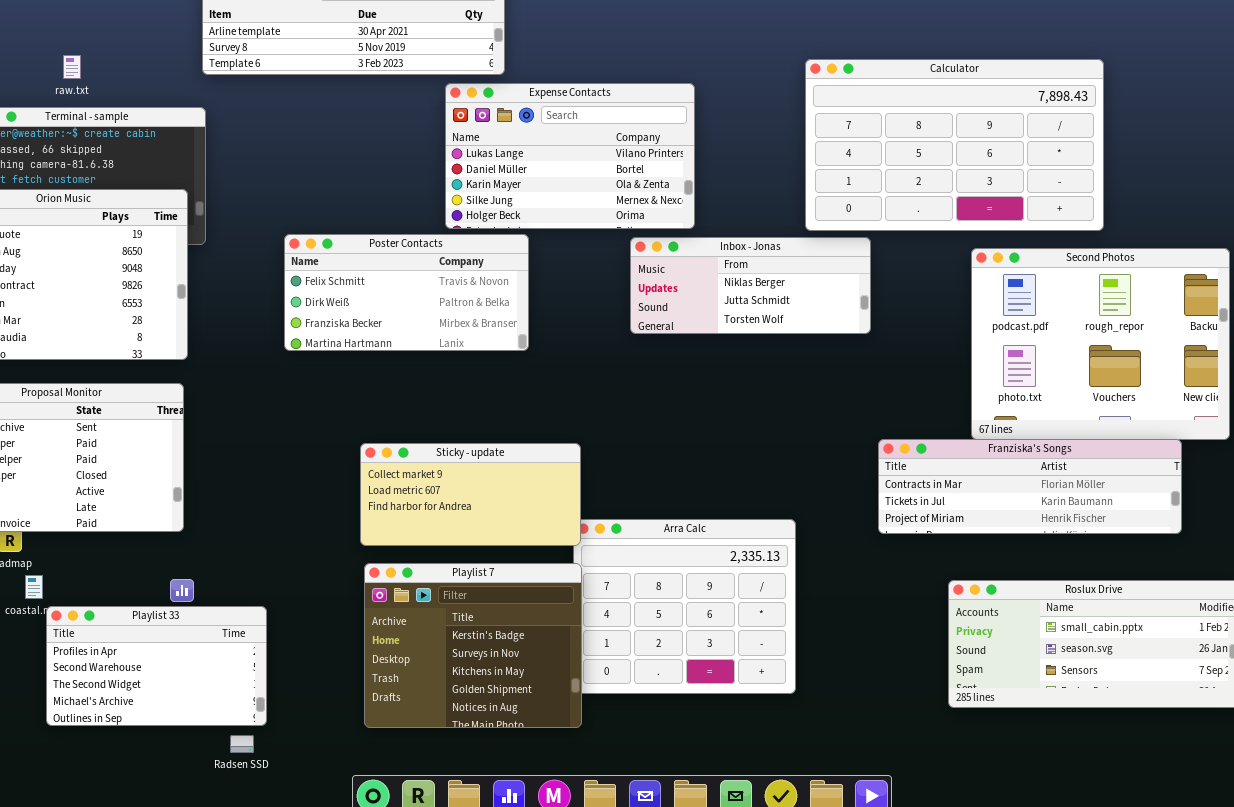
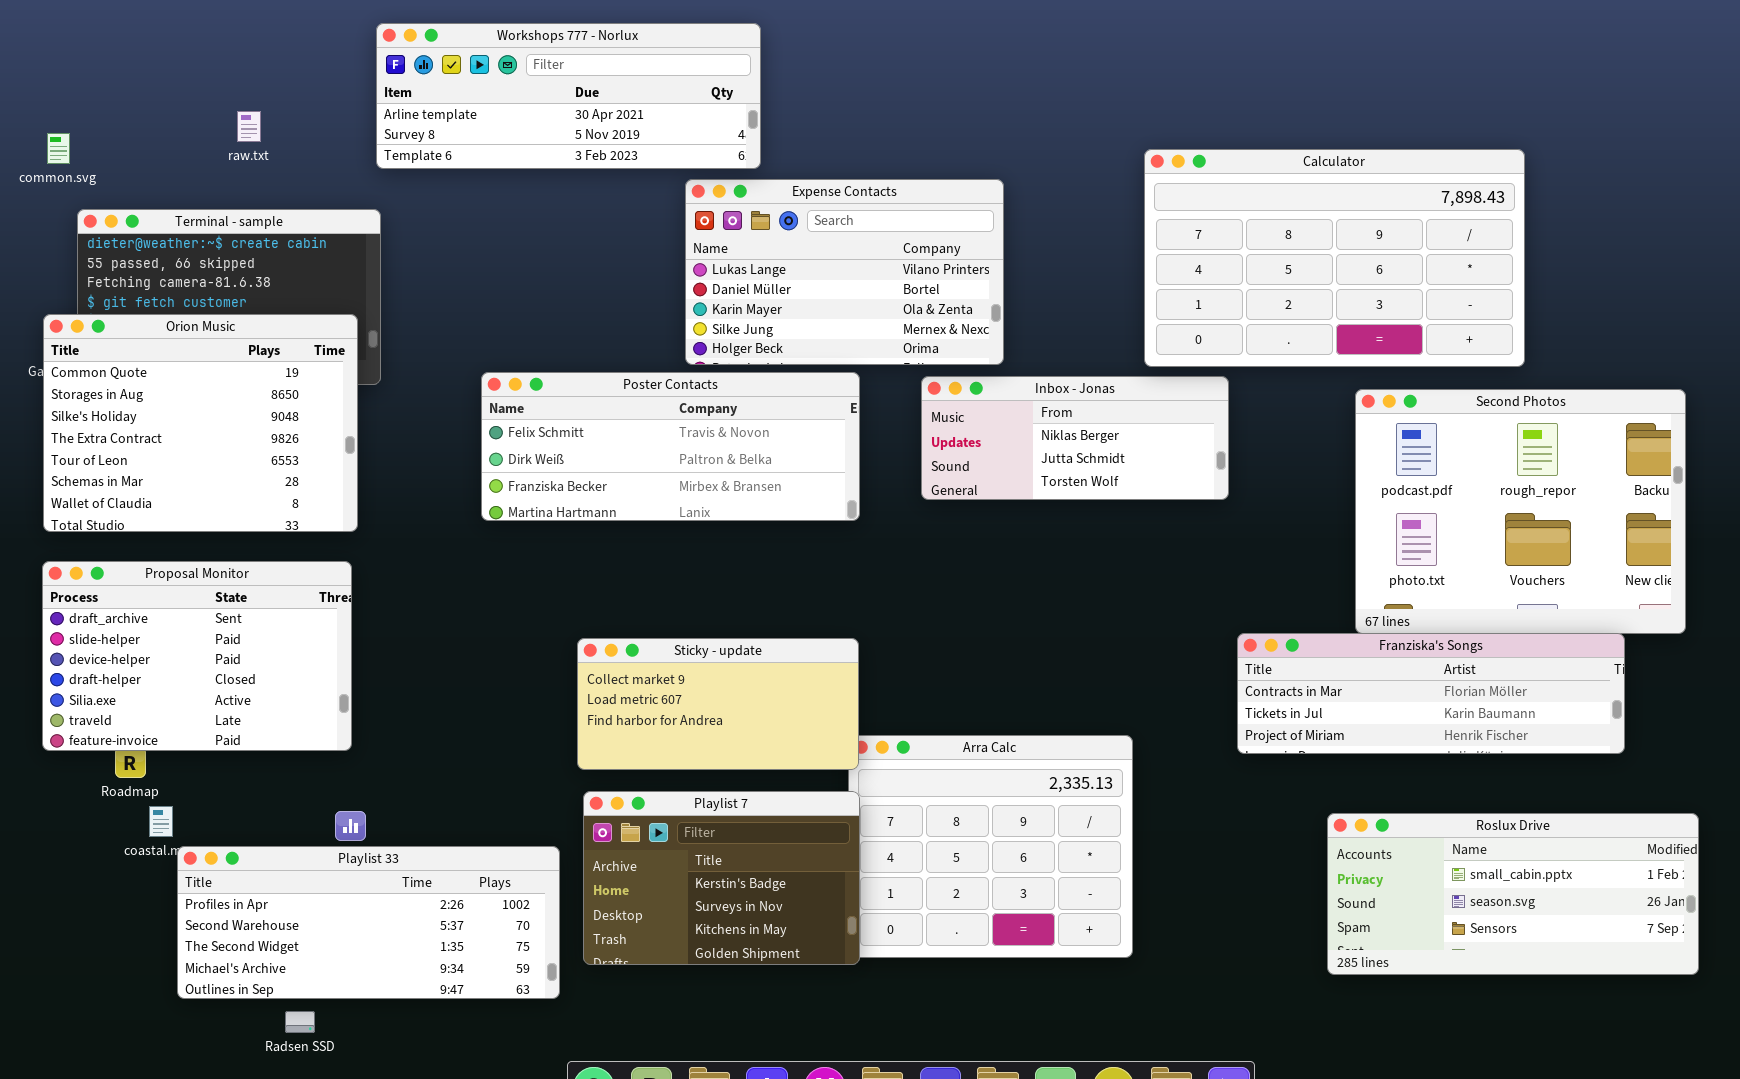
raw.txt: [63,55,81,79] -> [237,111,261,142], moved
Poster Contacts: [284,234,529,351] -> [481,372,860,521], resized
Playlist 7: [364,563,582,728] -> [583,791,860,965], resized
Playlist 33: [46,606,267,726] -> [177,846,560,999], resized
Radsen SSD: [230,735,254,753] -> [285,1011,315,1033], moved

